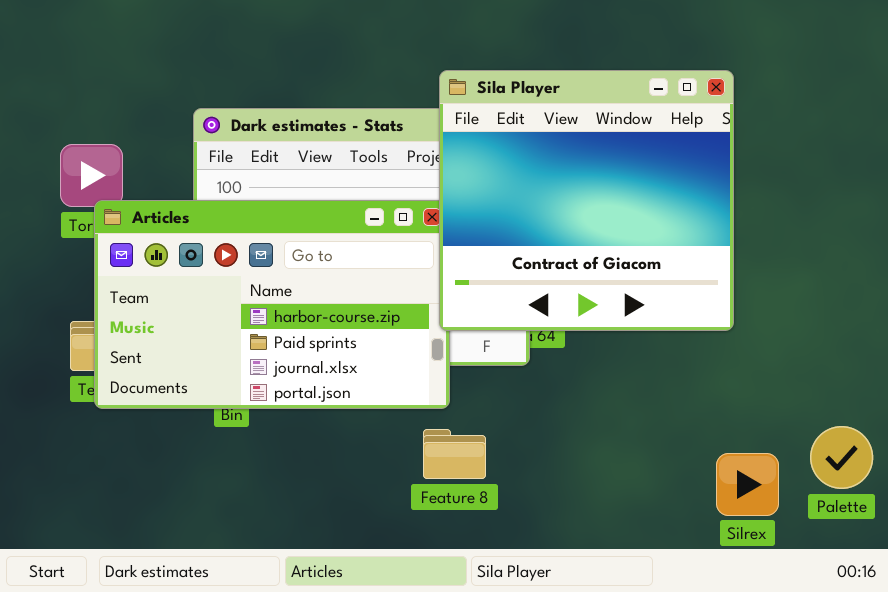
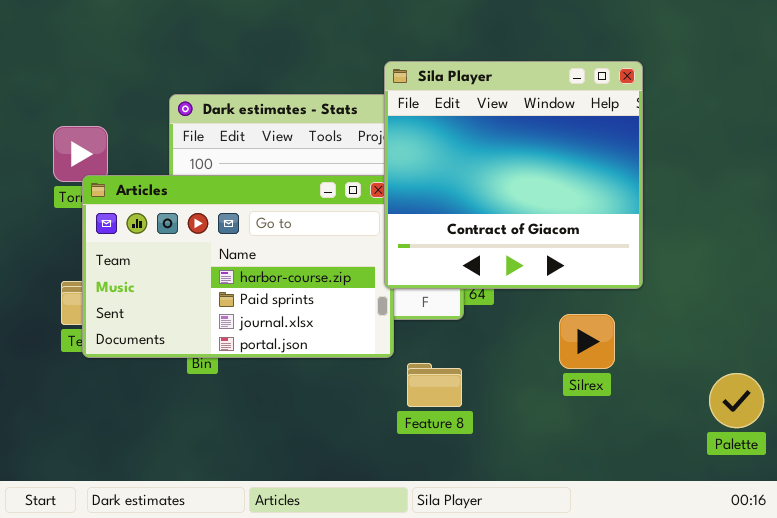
Feature 8: [423,429,486,479] -> [407,363,462,407], moved
Silrex: [716,453,779,516] -> [559,314,615,369], moved

